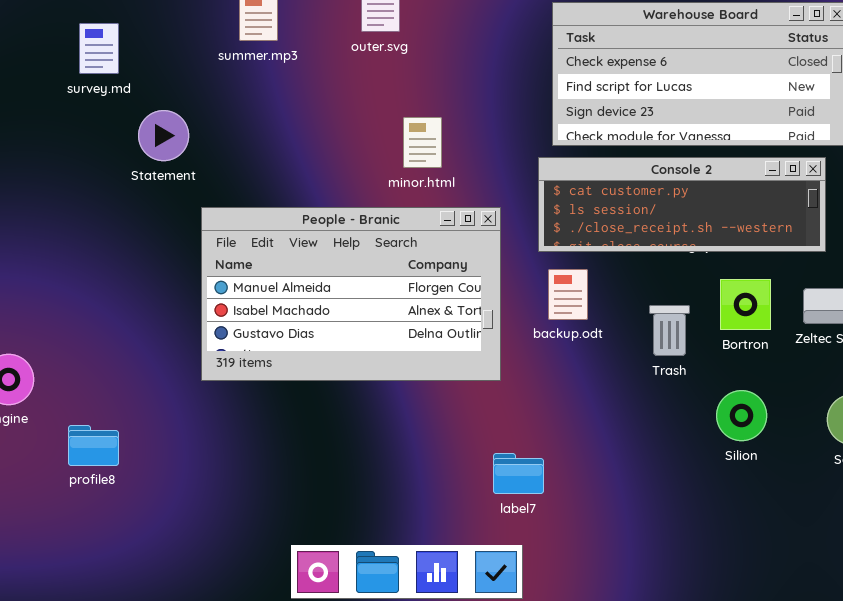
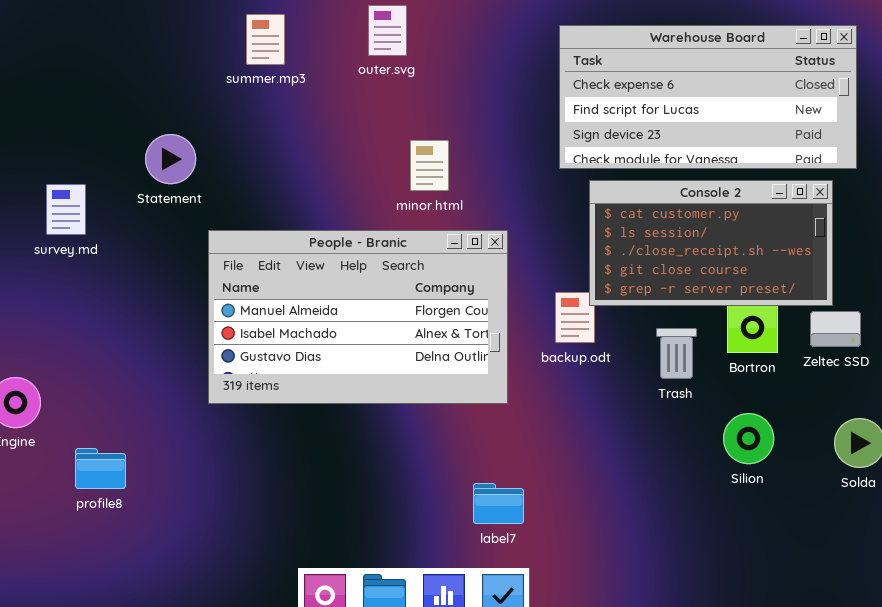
survey.md: [79,23,119,74] -> [46,184,86,235], moved
Console 2: [538,157,826,252] -> [589,180,833,306], resized
label7: [493,453,544,494] -> [473,483,524,524], moved

